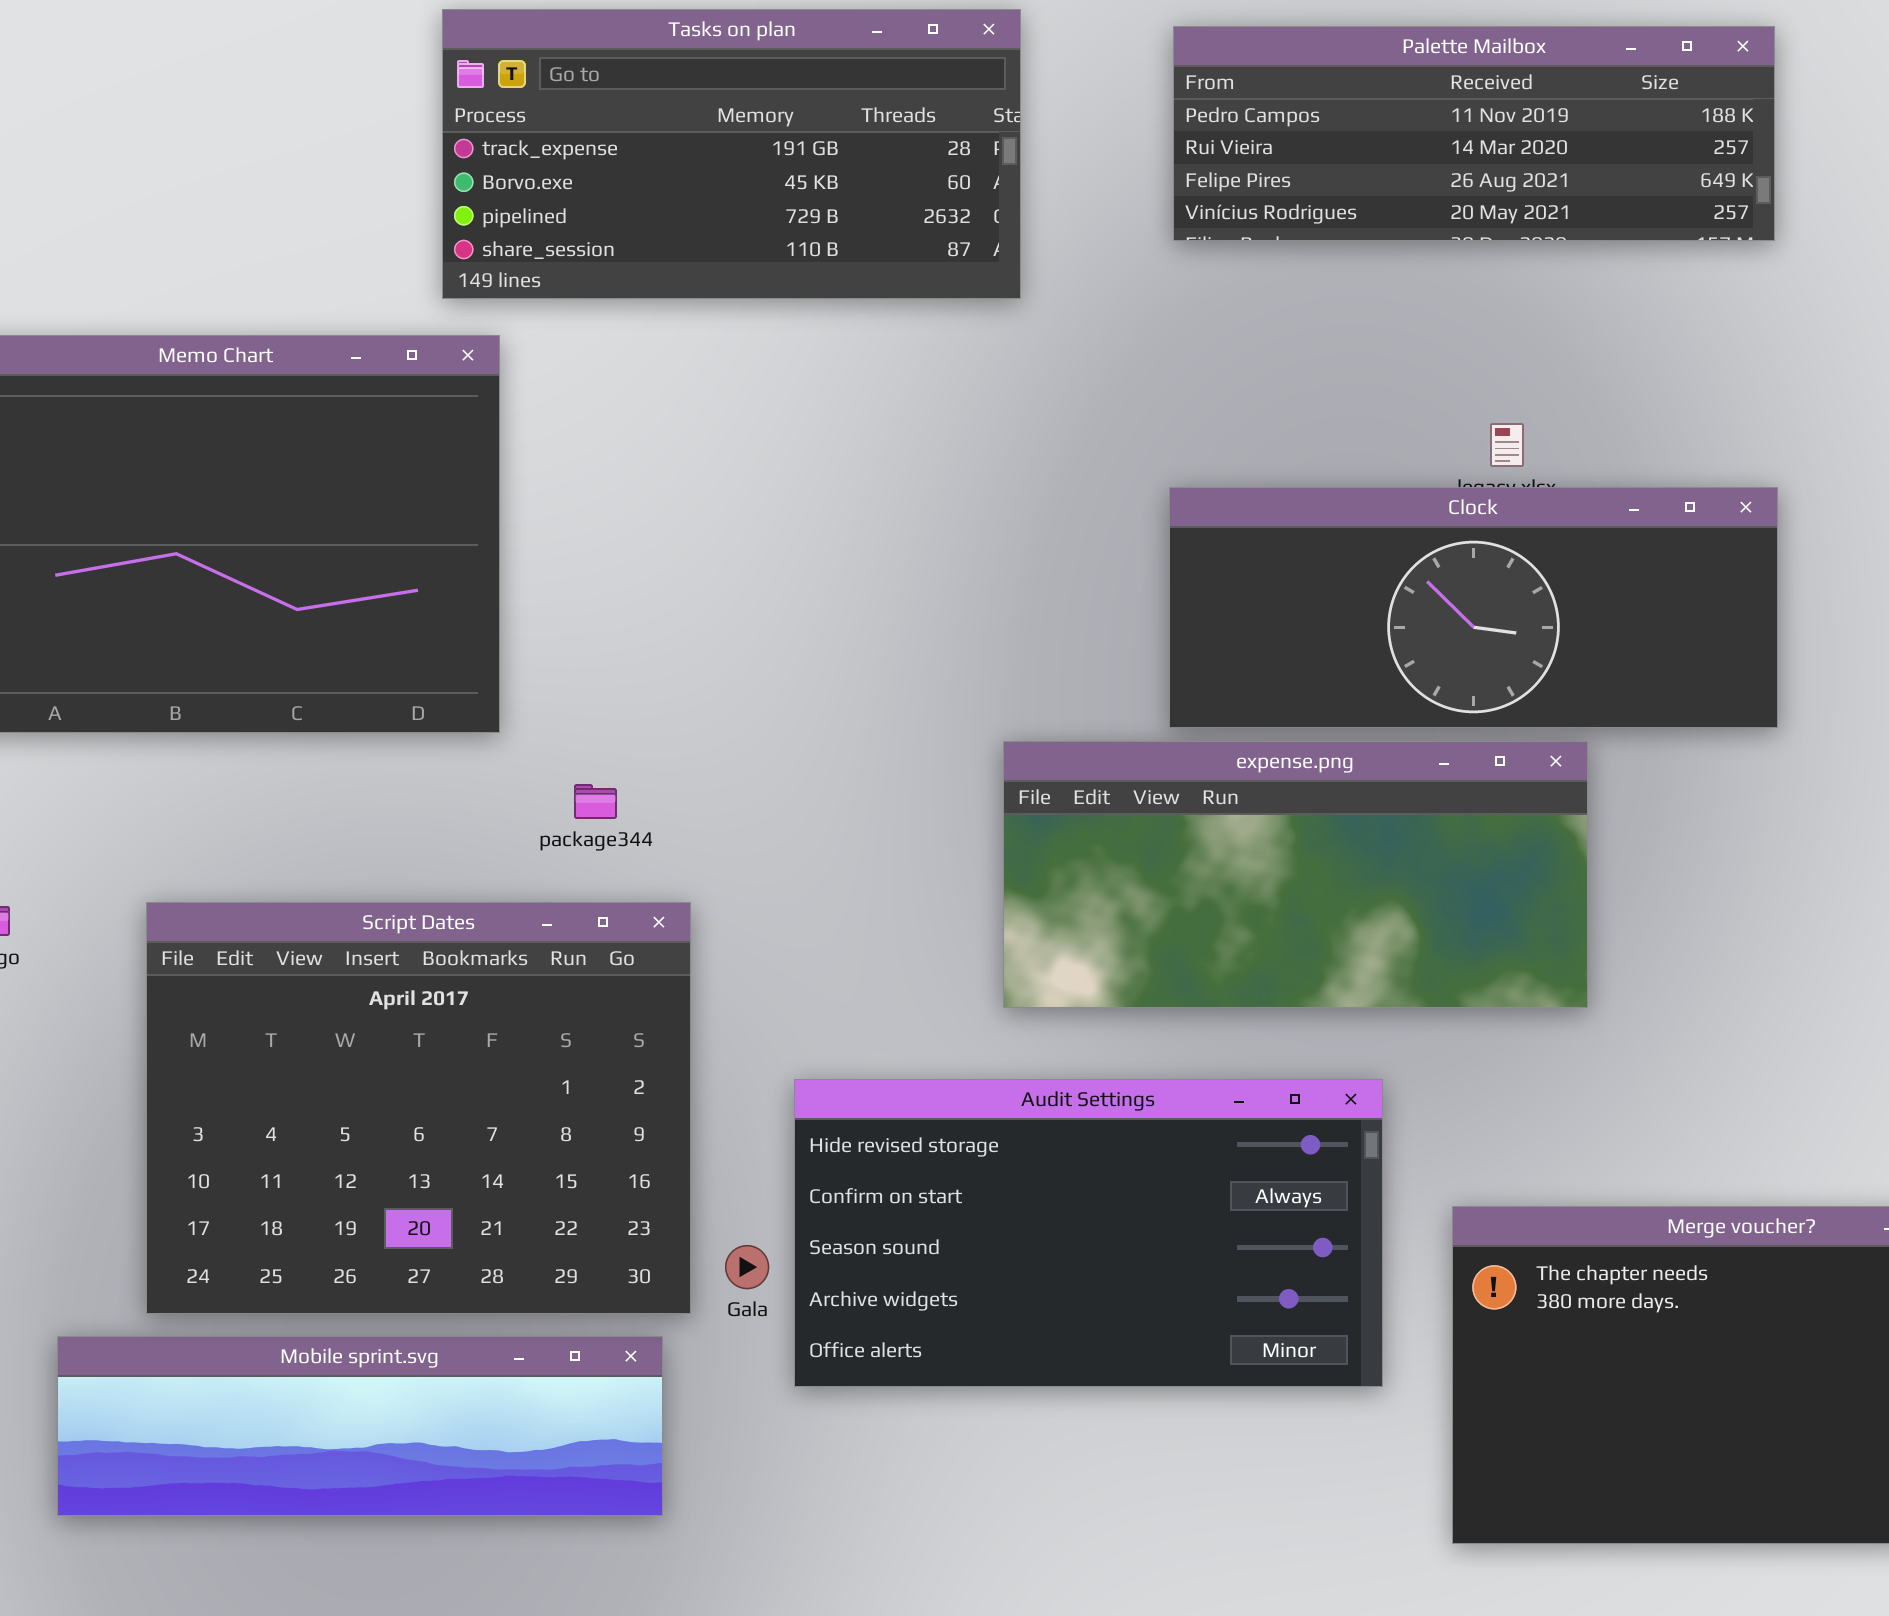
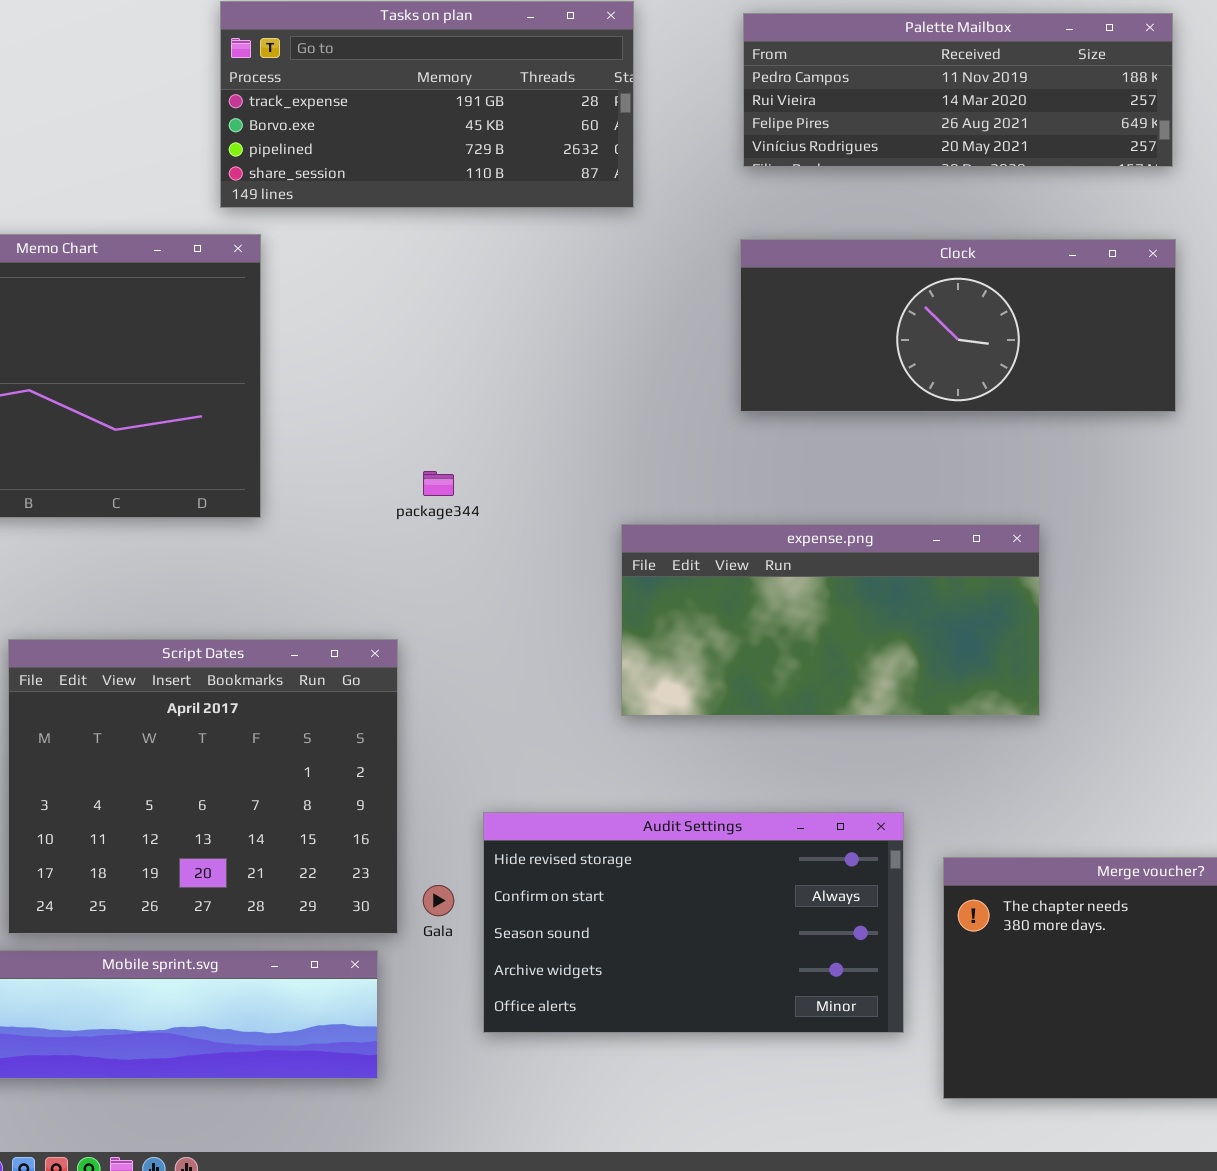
Clock: [1169,487,1778,728] -> [740,239,1176,412], moved
package344: [574,784,617,819] -> [423,471,454,496], moved
Audit Settings: [794,1079,1383,1387] -> [483,812,904,1033], moved

